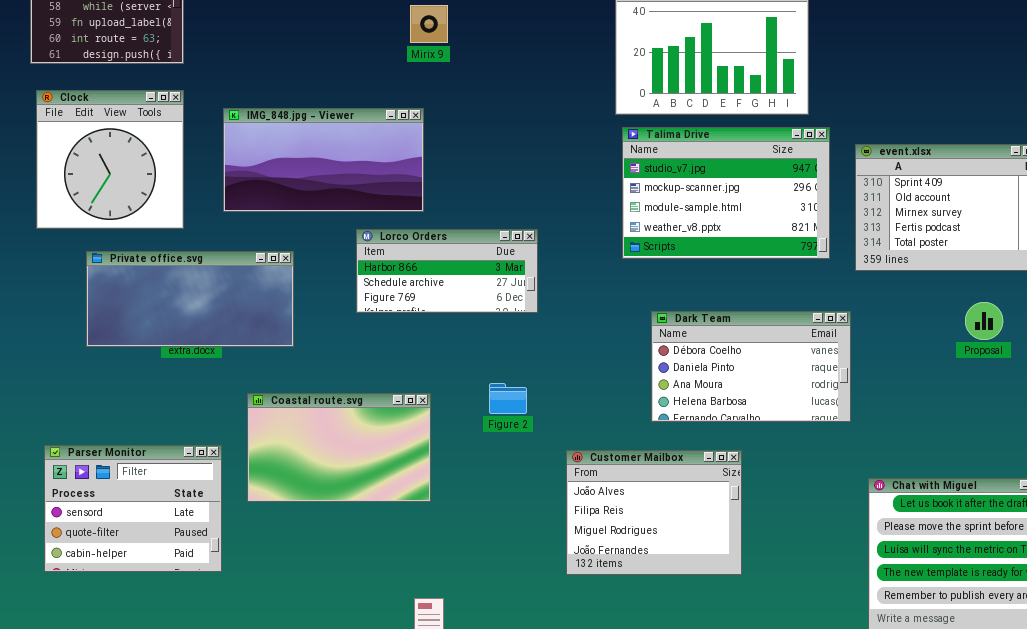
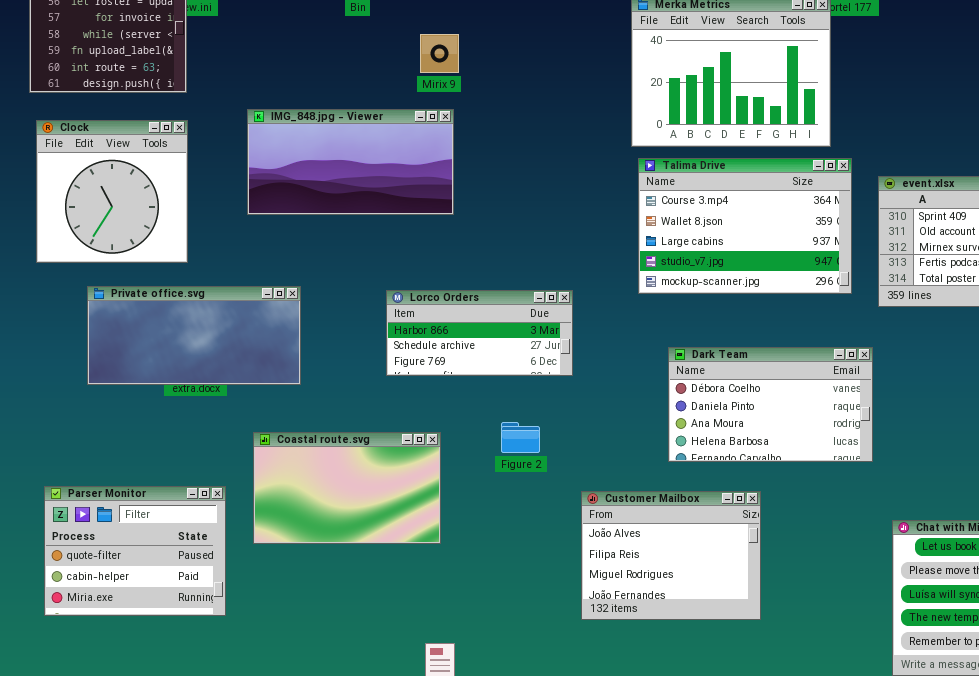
IMG_848.jpg - Viewer: [223,108,424,212] -> [247,109,454,215], moved
Talima Drive: [622,127,830,259] -> [638,158,852,294], scrolled up 3 rows
Lorco Orders: [356,229,538,313] -> [386,290,573,376], moved
Parser Monitor: [44,445,222,572] -> [44,486,226,616], scrolled down 1 row

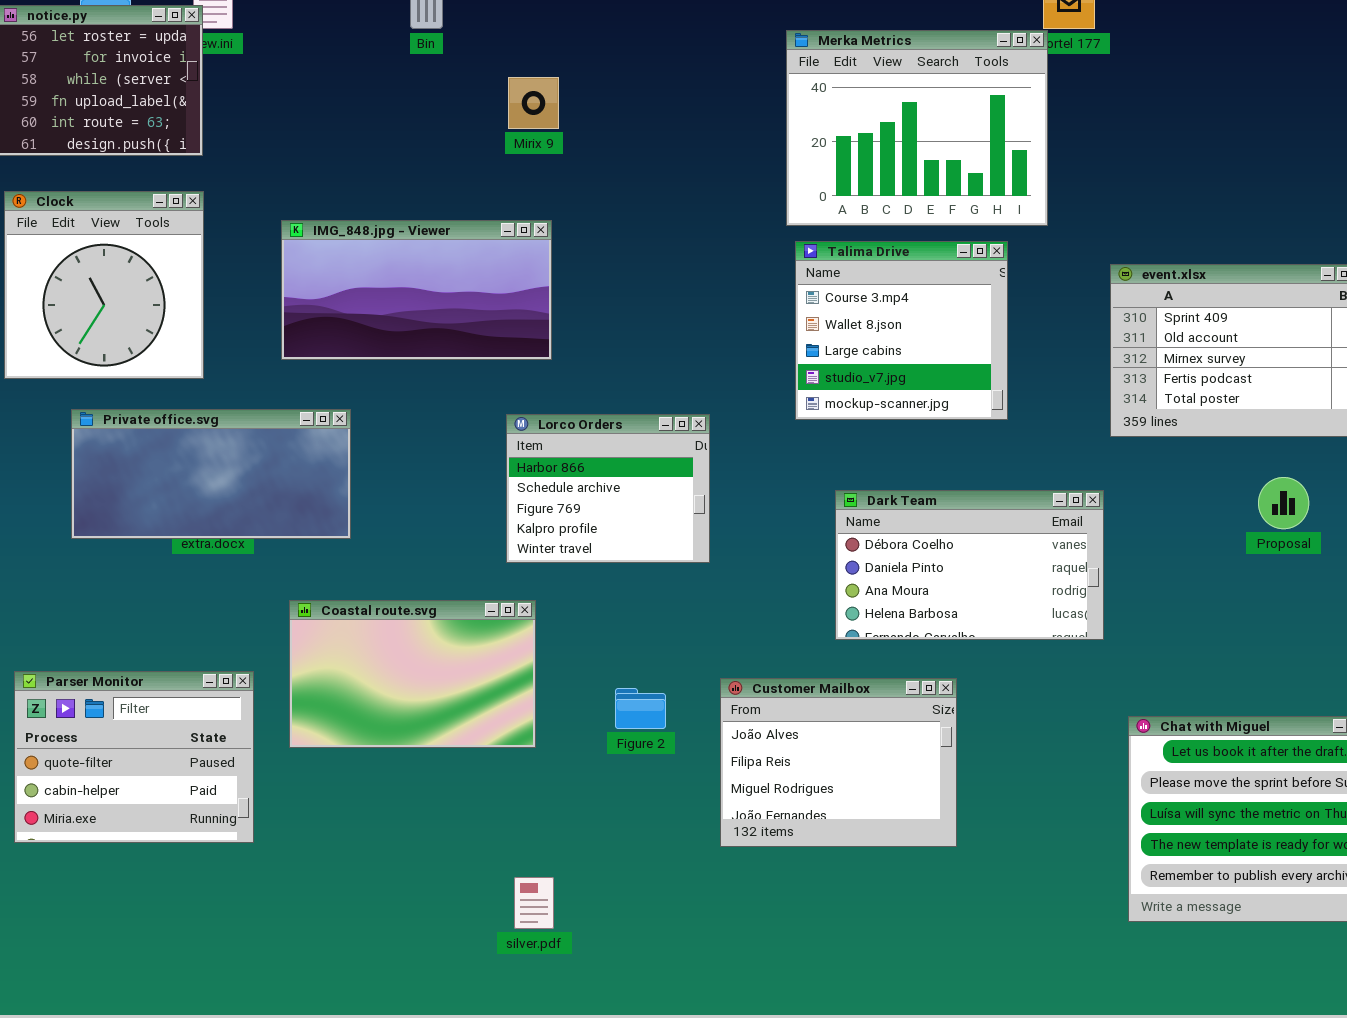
IMG_848.jpg - Viewer: [247,109,454,215] -> [281,220,552,360], moved
Talima Drive: [638,158,852,294] -> [795,241,1008,420], resized
Lorco Orders: [386,290,573,376] -> [506,414,710,563], resized
Figure 2: [501,422,540,453] -> [615,688,666,729], moved

